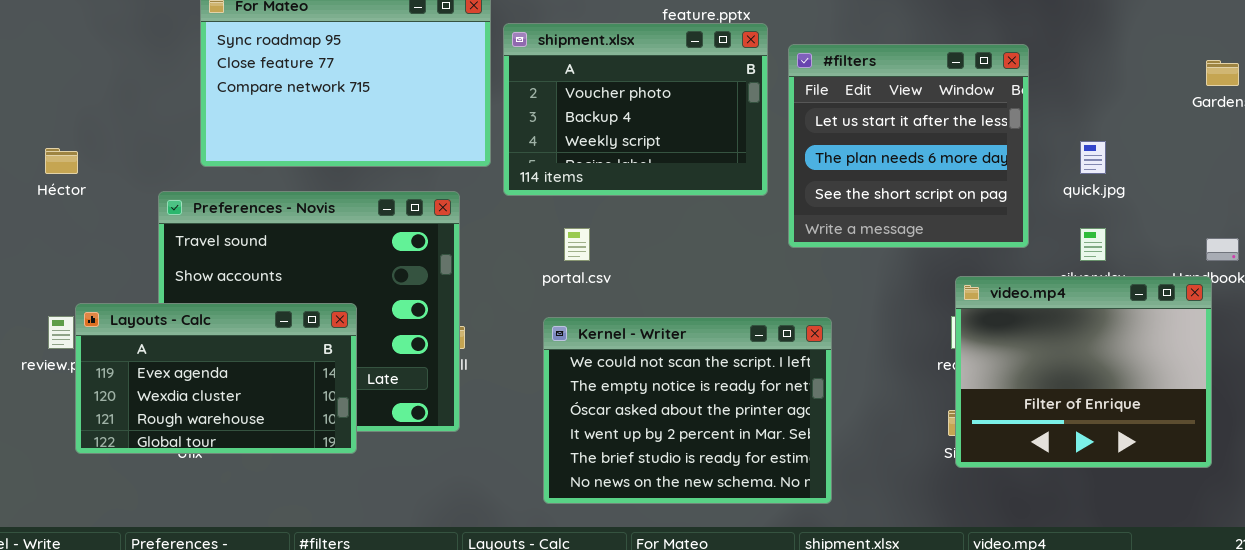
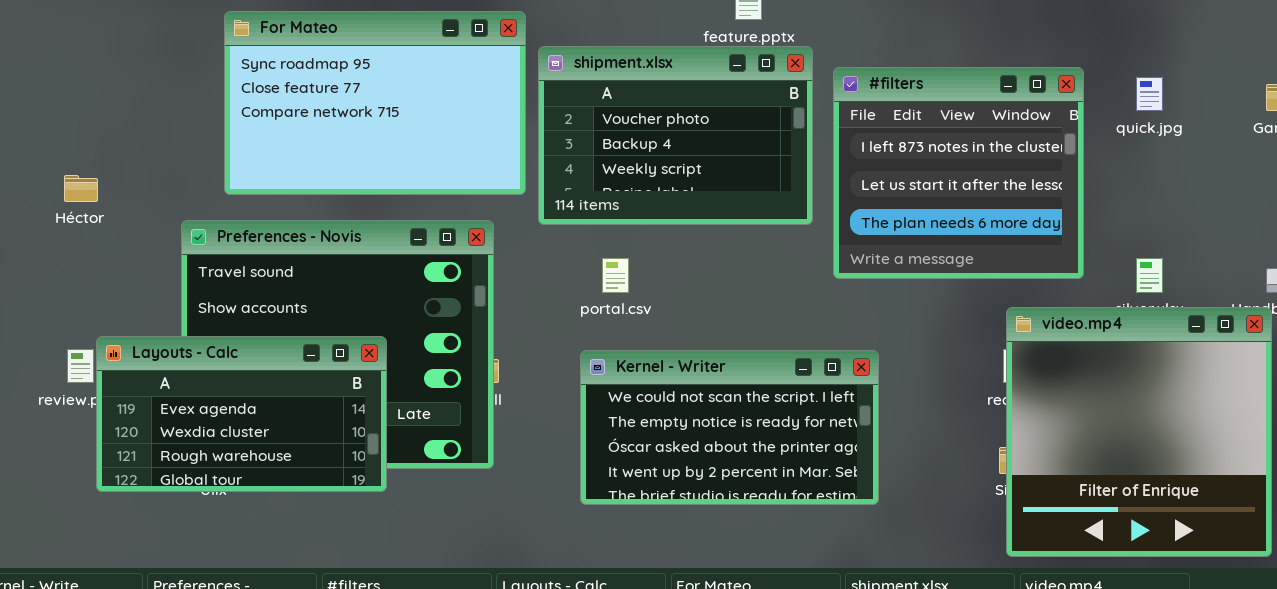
#filters: [788,44,1029,248] -> [833,67,1084,279], scrolled up 1 row
quick.jpg: [1080,141,1106,174] -> [1136,77,1163,111], moved
video.mp4: [955,276,1212,468] -> [1006,307,1272,557], resized
Kernel - Writer: [543,317,832,504] -> [580,350,879,505], resized

